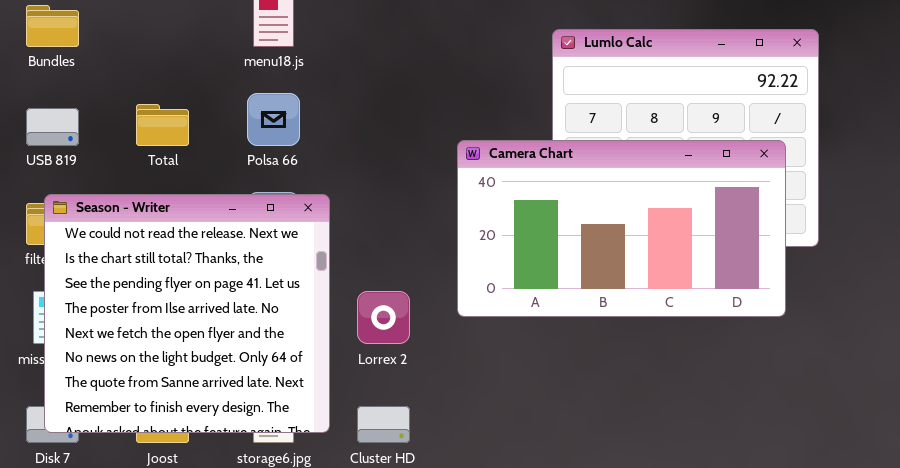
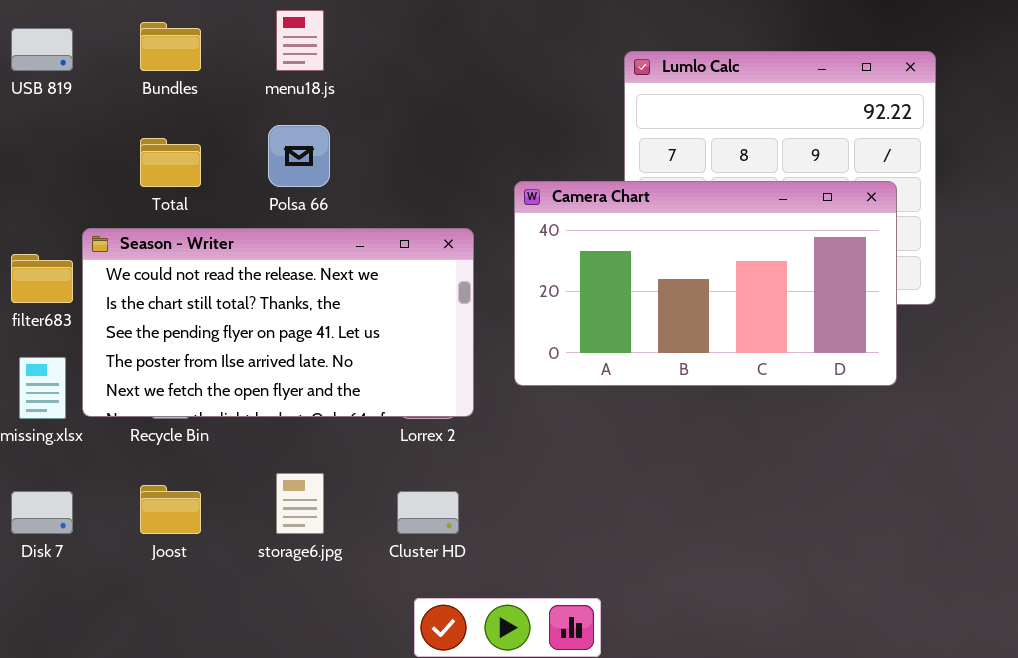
Bundles: [26,5,79,47] -> [140,22,201,71], moved
USB 819: [26,108,79,146] -> [11,28,73,71], moved
Season - Writer: [44,194,330,433] -> [82,228,474,417], moved, resized

